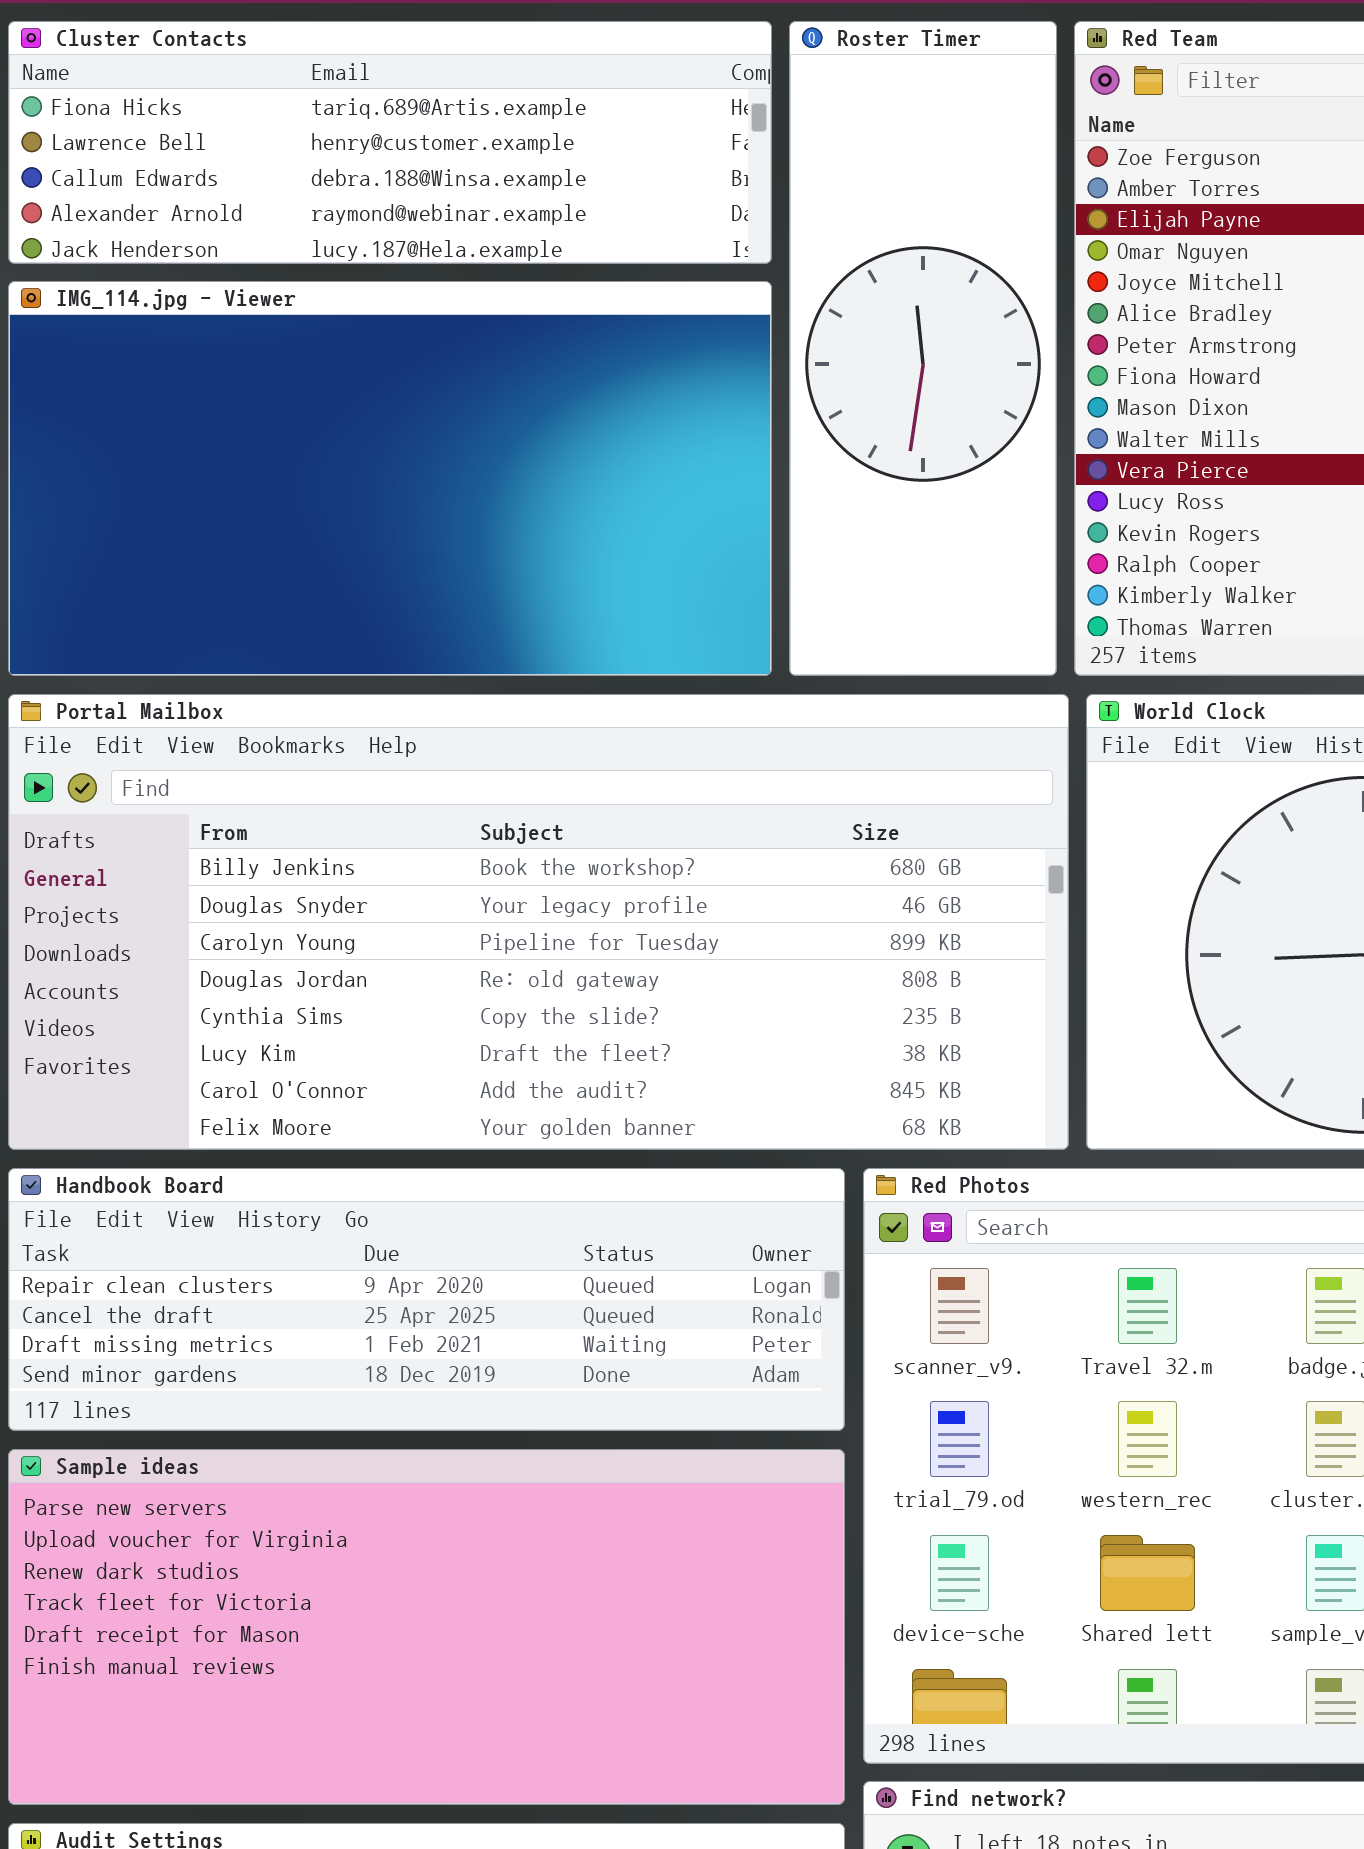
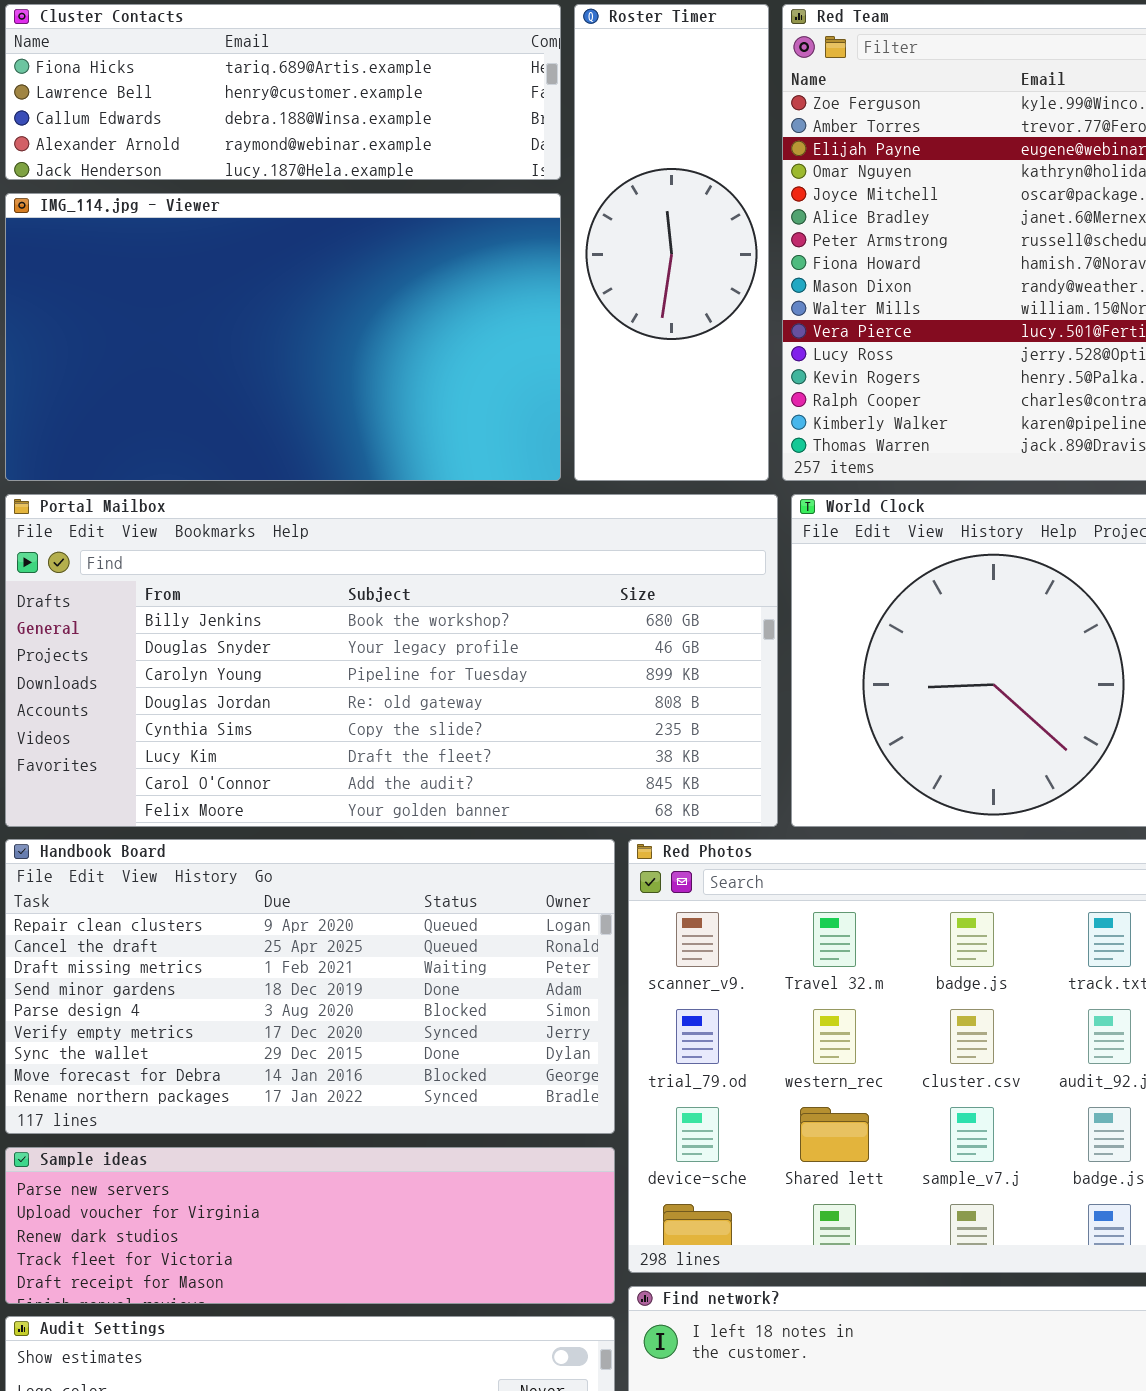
Handbook Board: [8,1168,845,1431] -> [5,839,615,1134], resized
Sample ideas: [8,1449,845,1805] -> [5,1147,615,1304], resized

